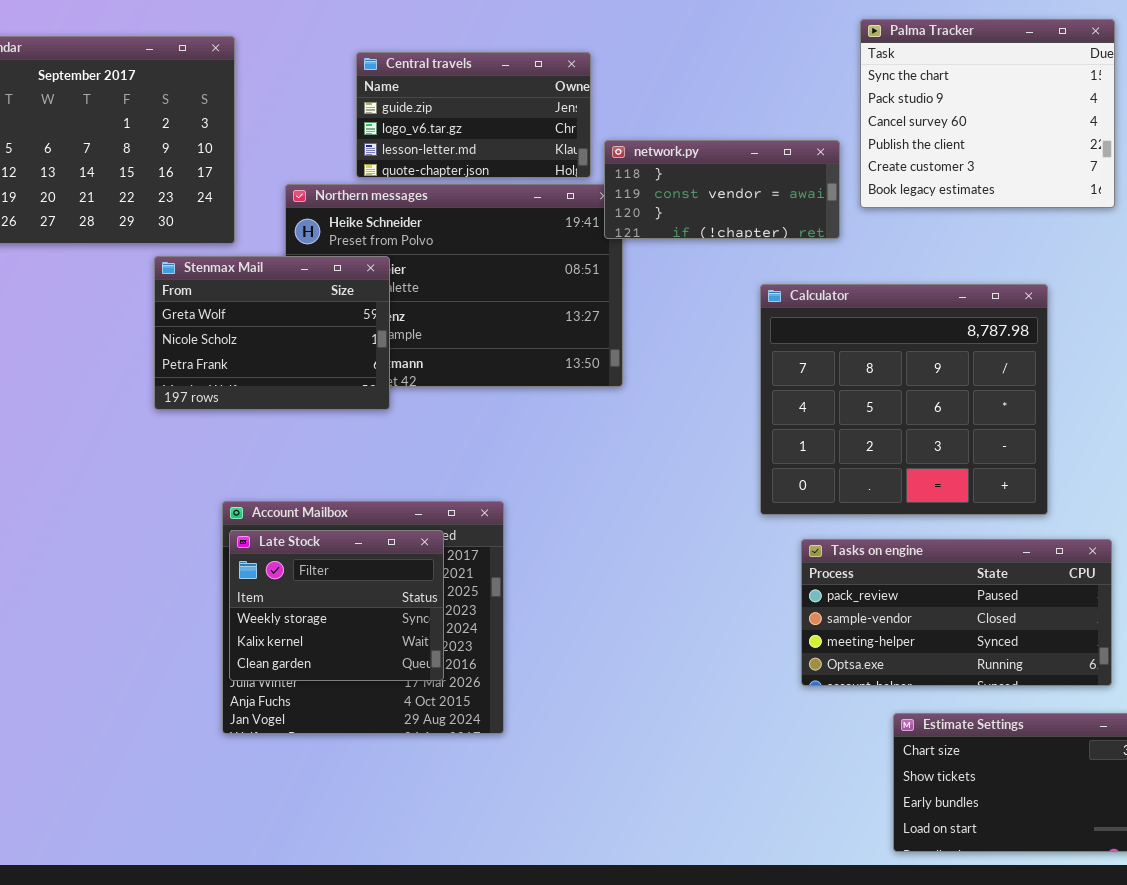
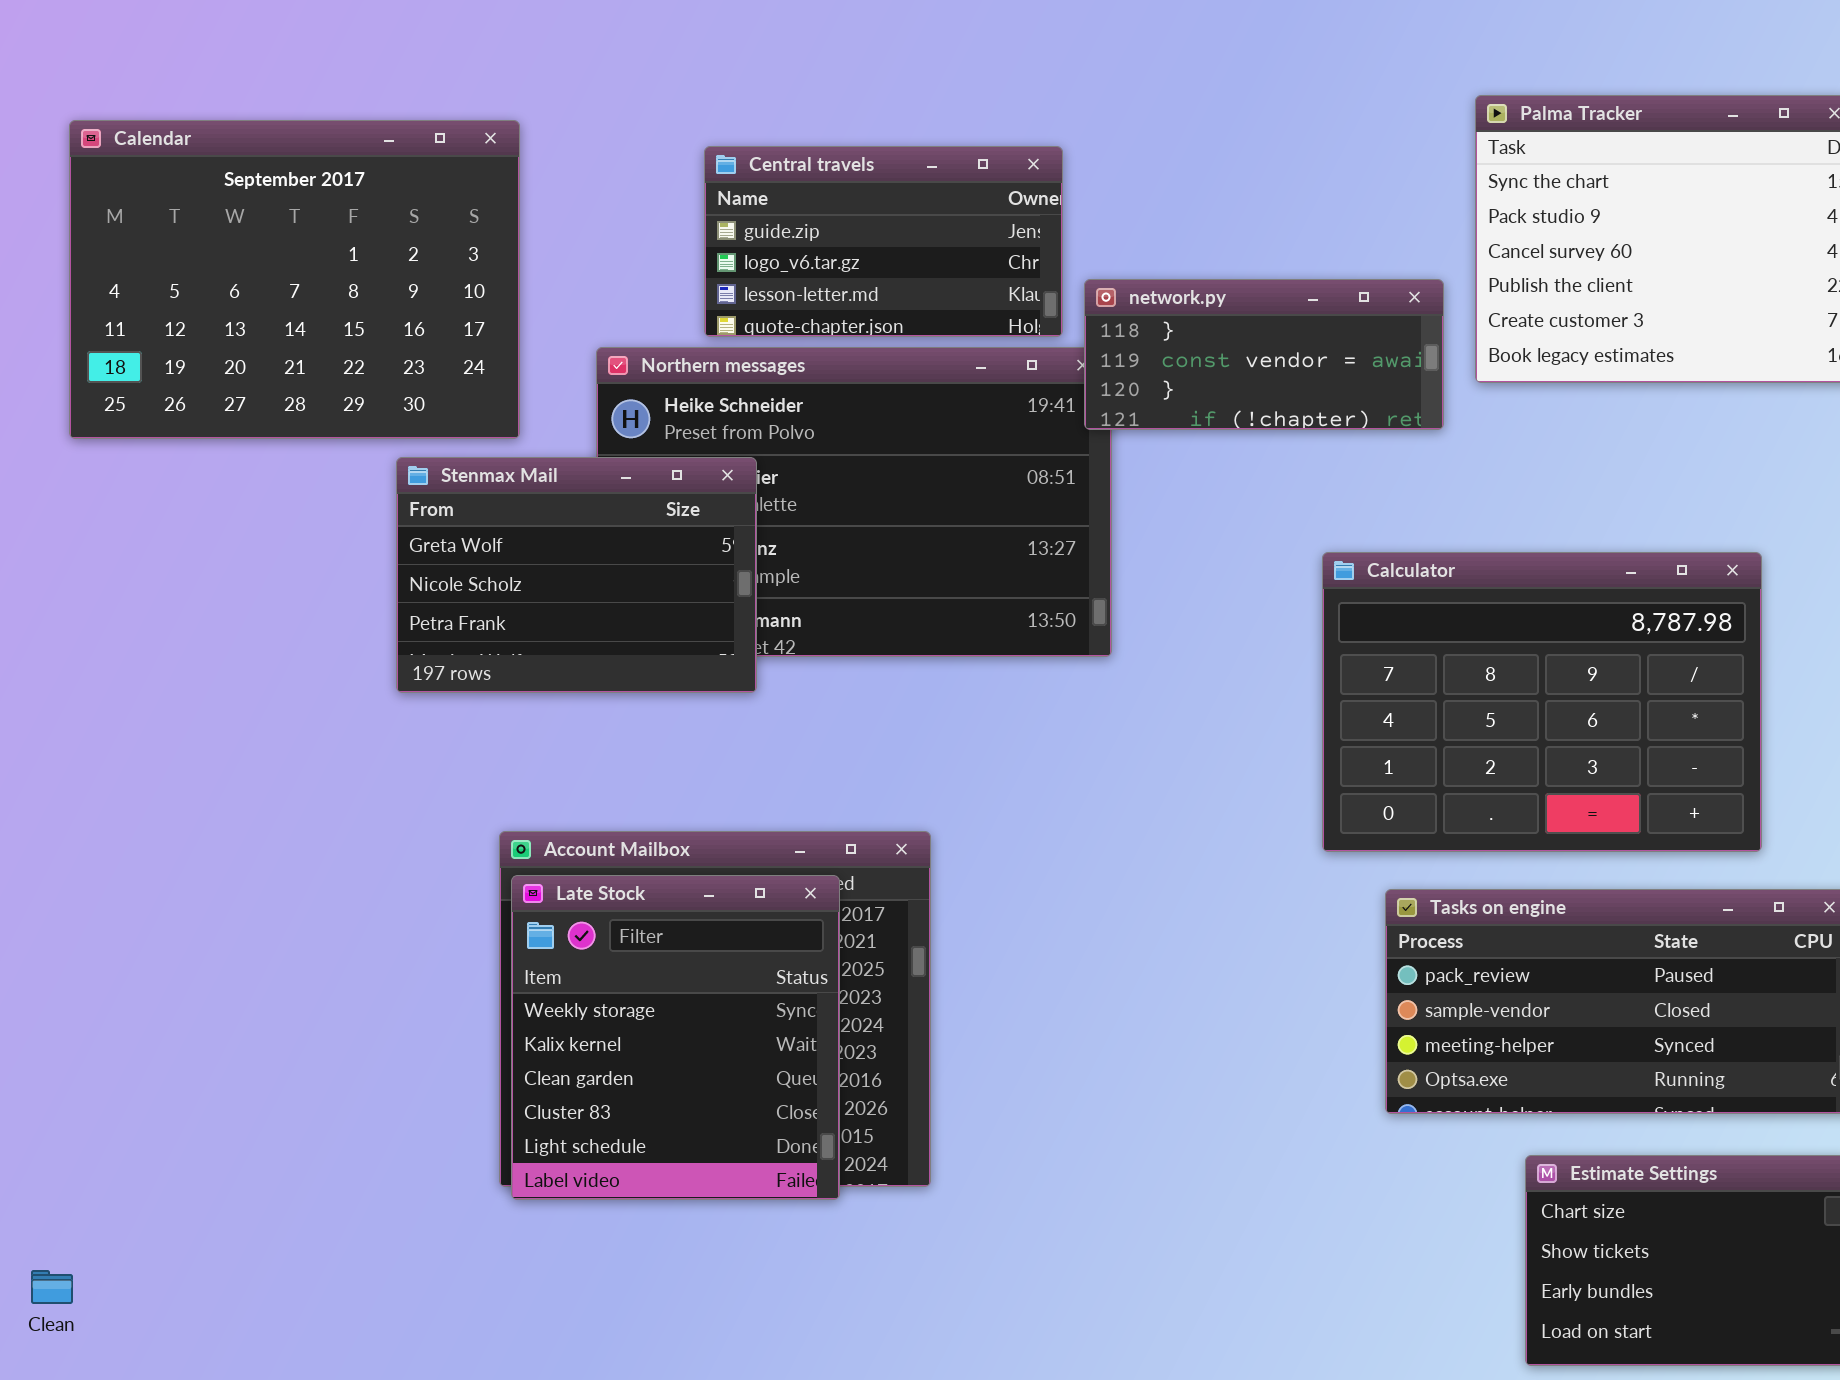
Calculator: [760,284,1048,515] -> [1322,552,1762,852], resized
Late Stock: [229,530,444,681] -> [511,875,840,1200], resized

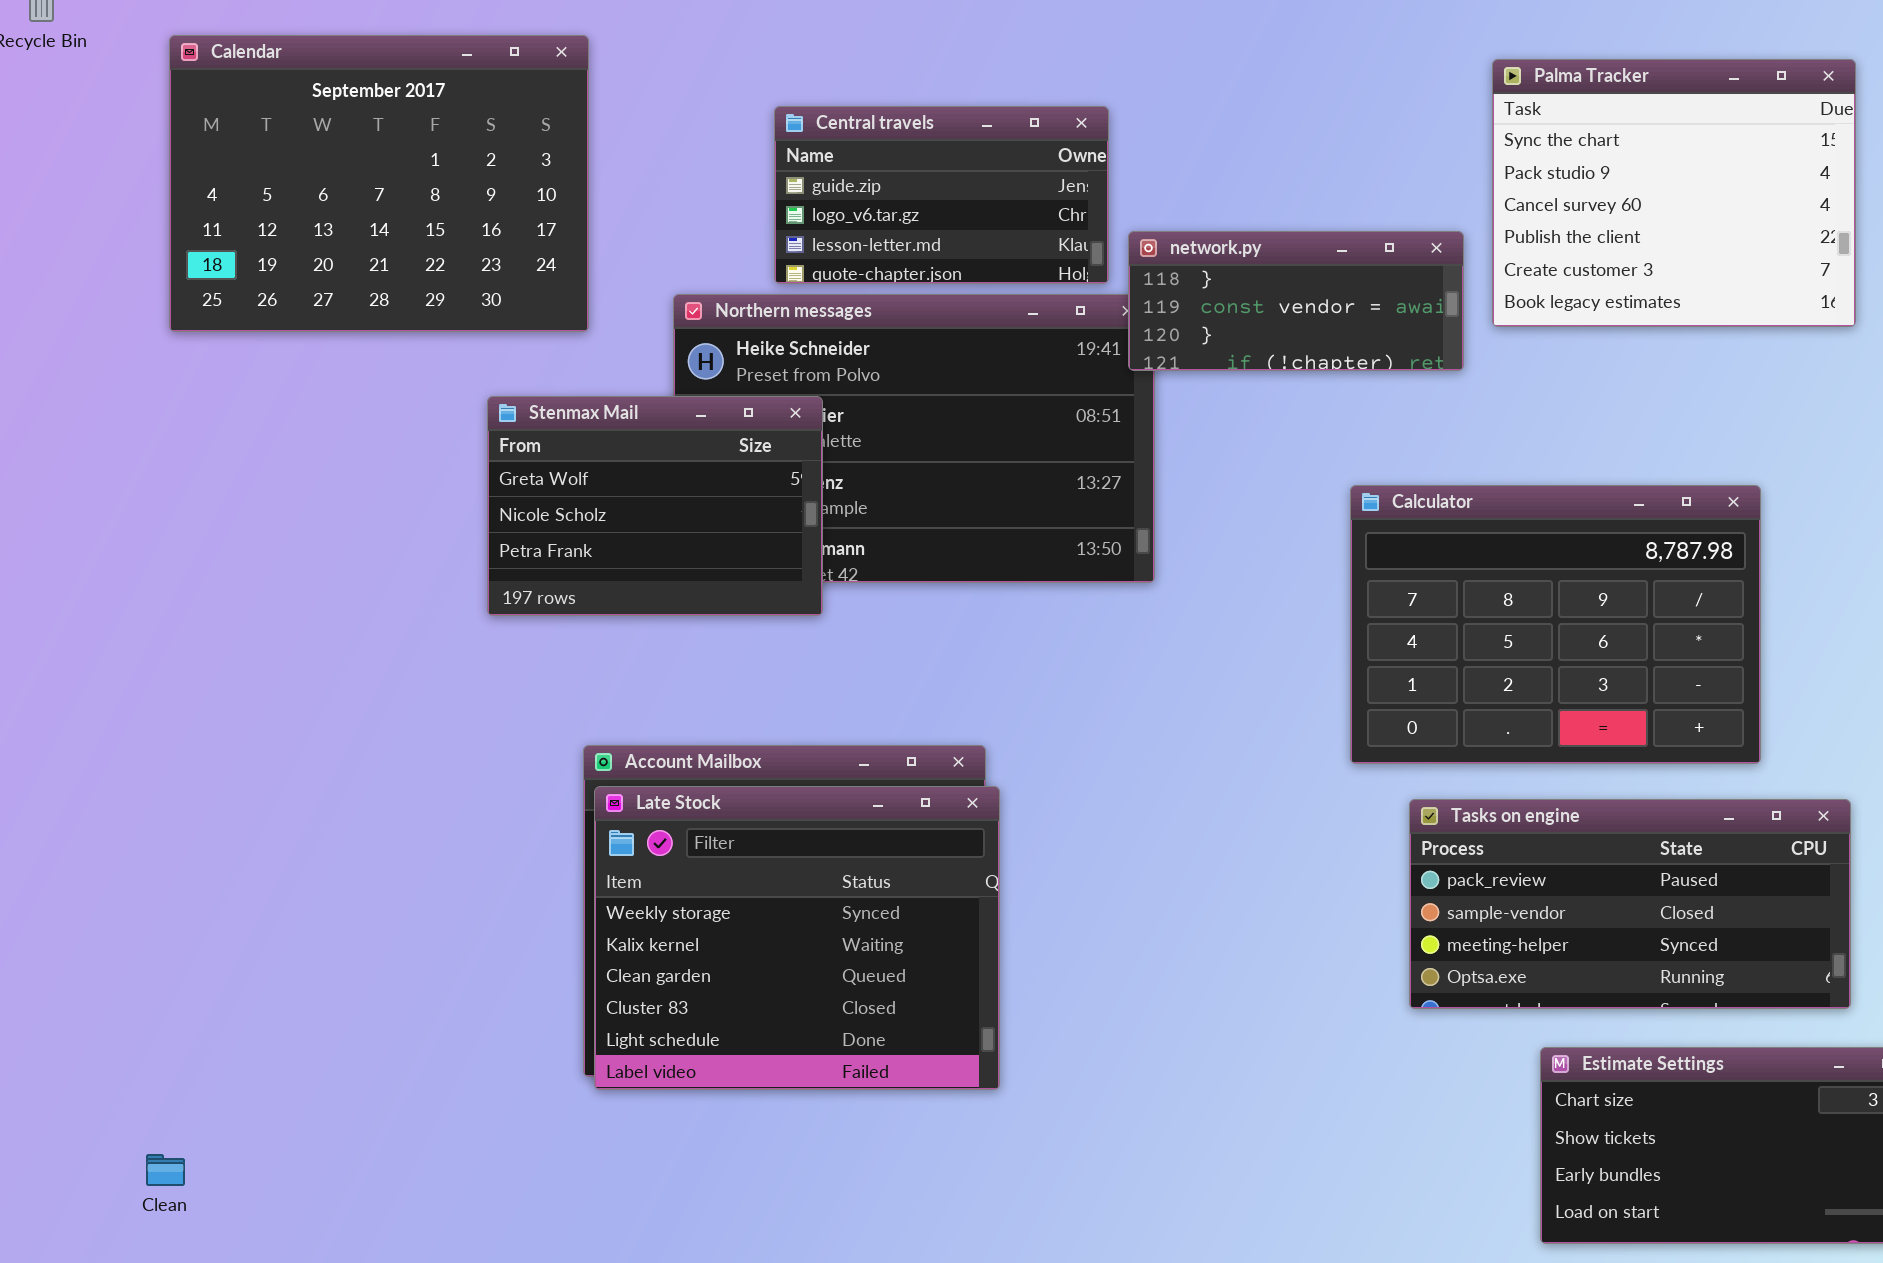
Calendar: [69,120,520,439] -> [169,35,589,332], moved
Late Stock: [511,875,840,1200] -> [594,786,1000,1090], resized

